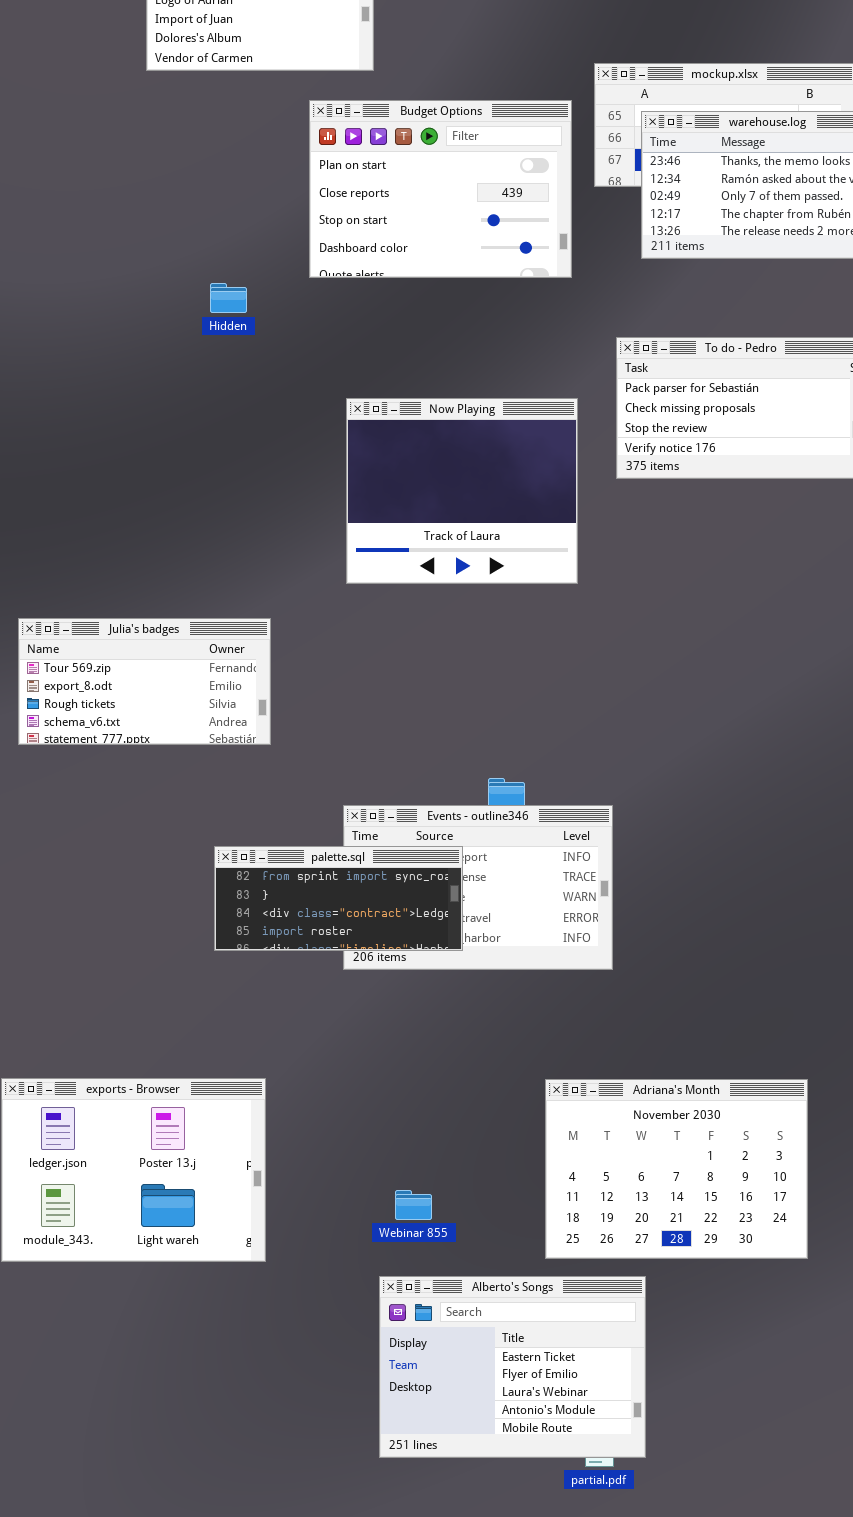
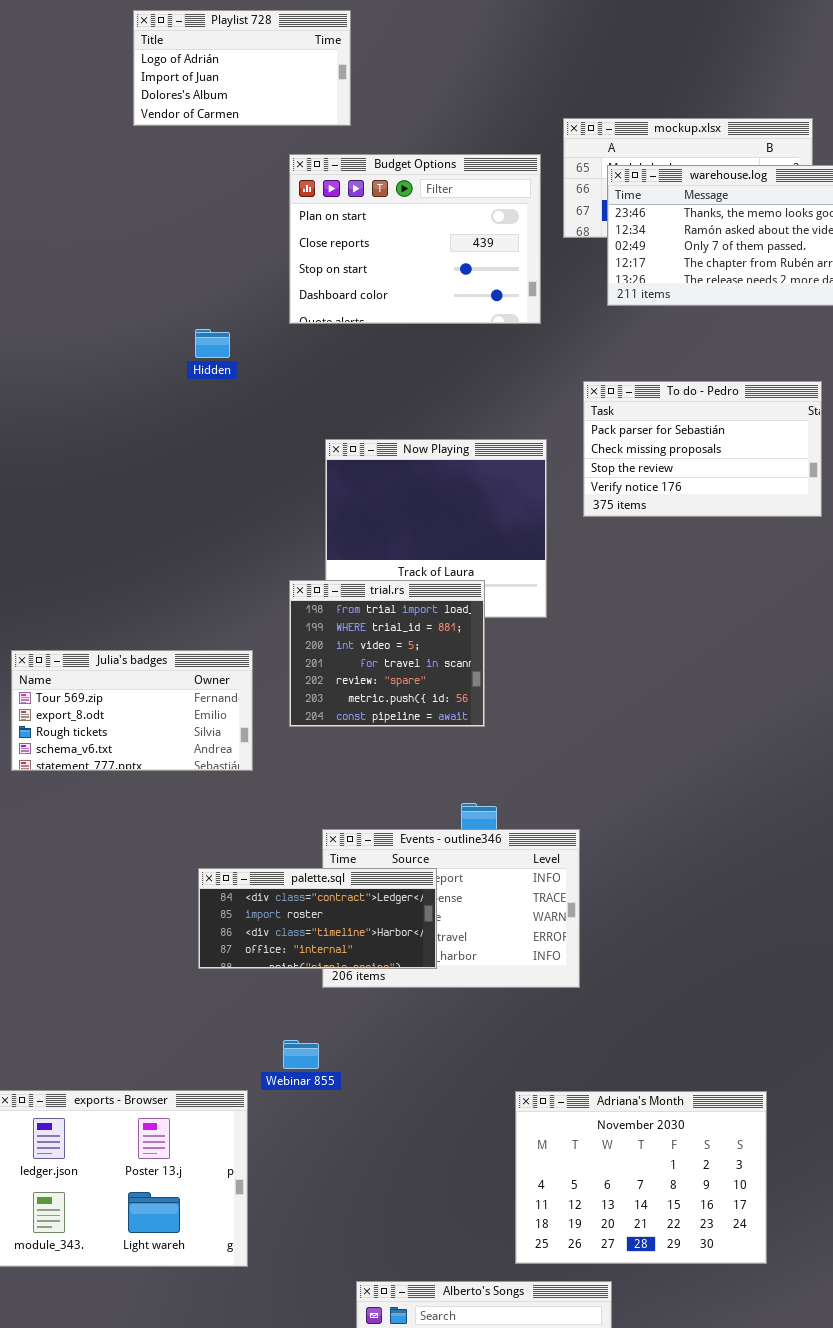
trial.rs: none -> [289,580,485,727], opened
palette.sql: [214,846,463,951] -> [198,868,437,969], scrolled down 2 rows
Webinar 855: [395,1190,432,1220] -> [283,1040,319,1069], moved

